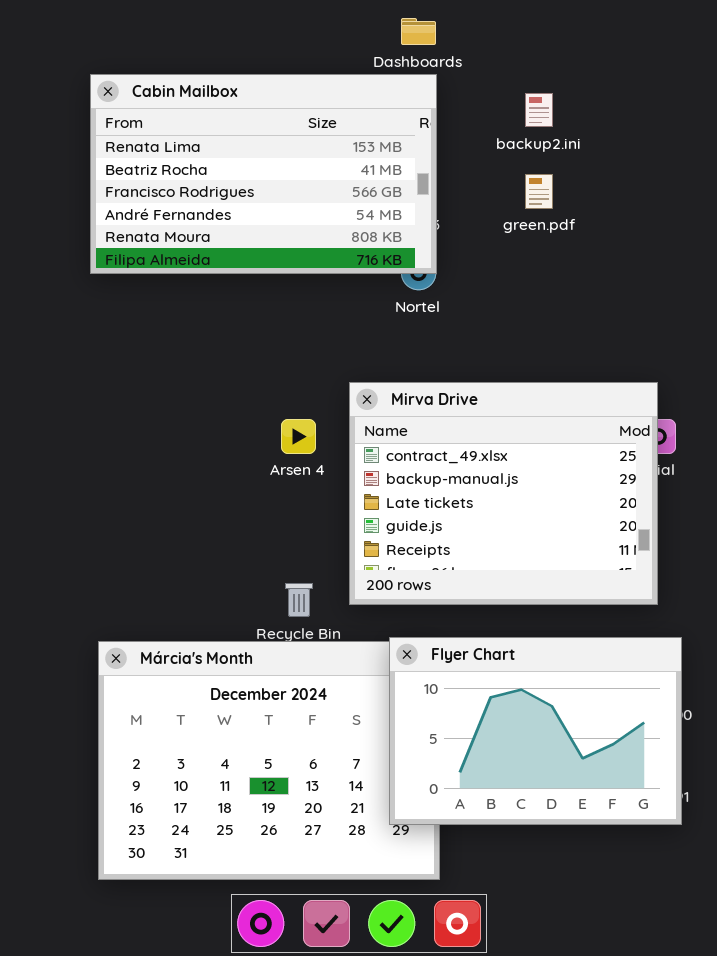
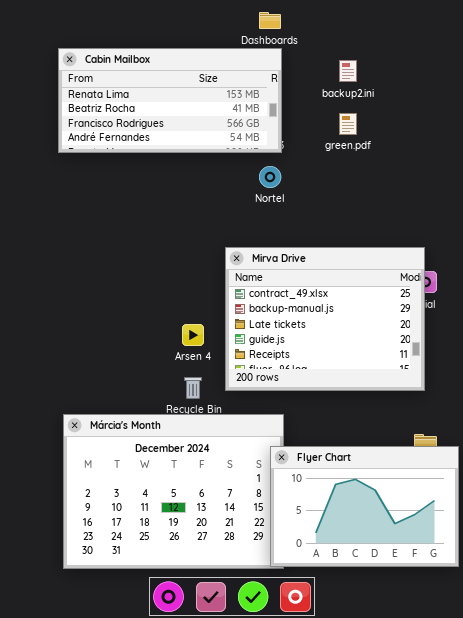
Cabin Mailbox: [90,74,437,274] -> [58,48,282,153], resized
Arsen 4: [281,419,316,454] -> [182,324,204,346], moved
Flyer Chart: [389,637,682,825] -> [270,446,459,567], moved

